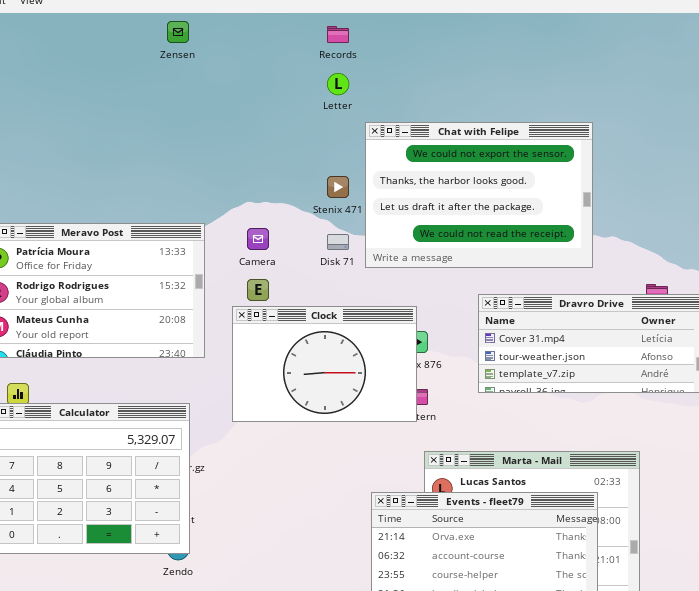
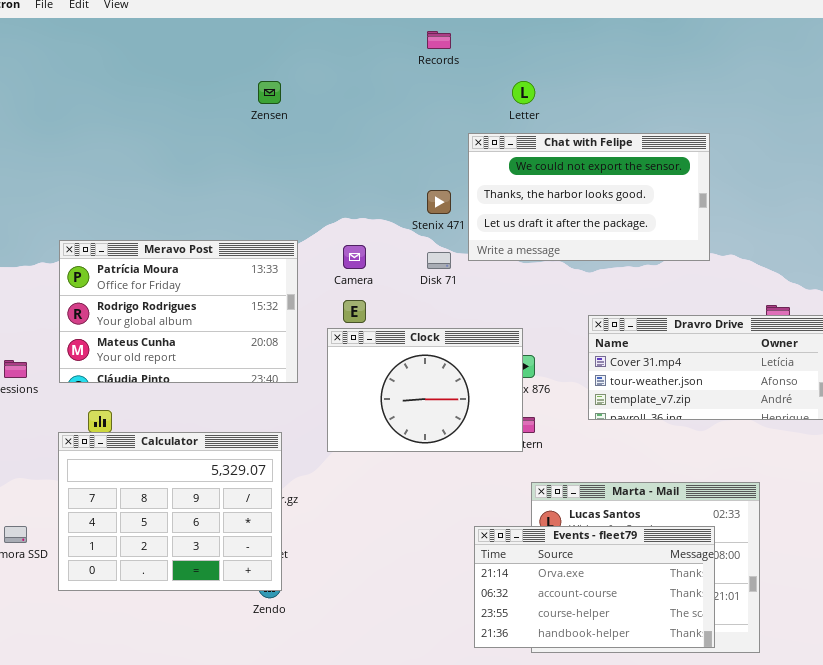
Zensen: [167,21,189,43] -> [258,81,281,104], moved
Letter: [327,73,349,95] -> [512,81,535,104], moved
Chat with Felipe: [365,122,593,268] -> [468,133,710,261], resized

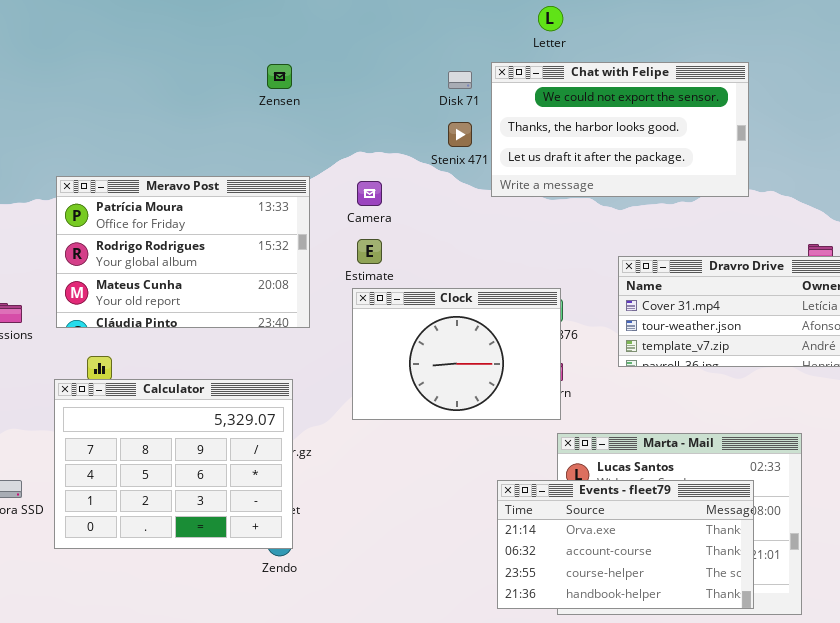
Zensen: [258,81,281,104] -> [267,64,292,89], moved
Disk 71: [427,252,451,269] -> [448,71,472,89], moved
Clock: [327,328,523,452] -> [352,288,561,420], moved

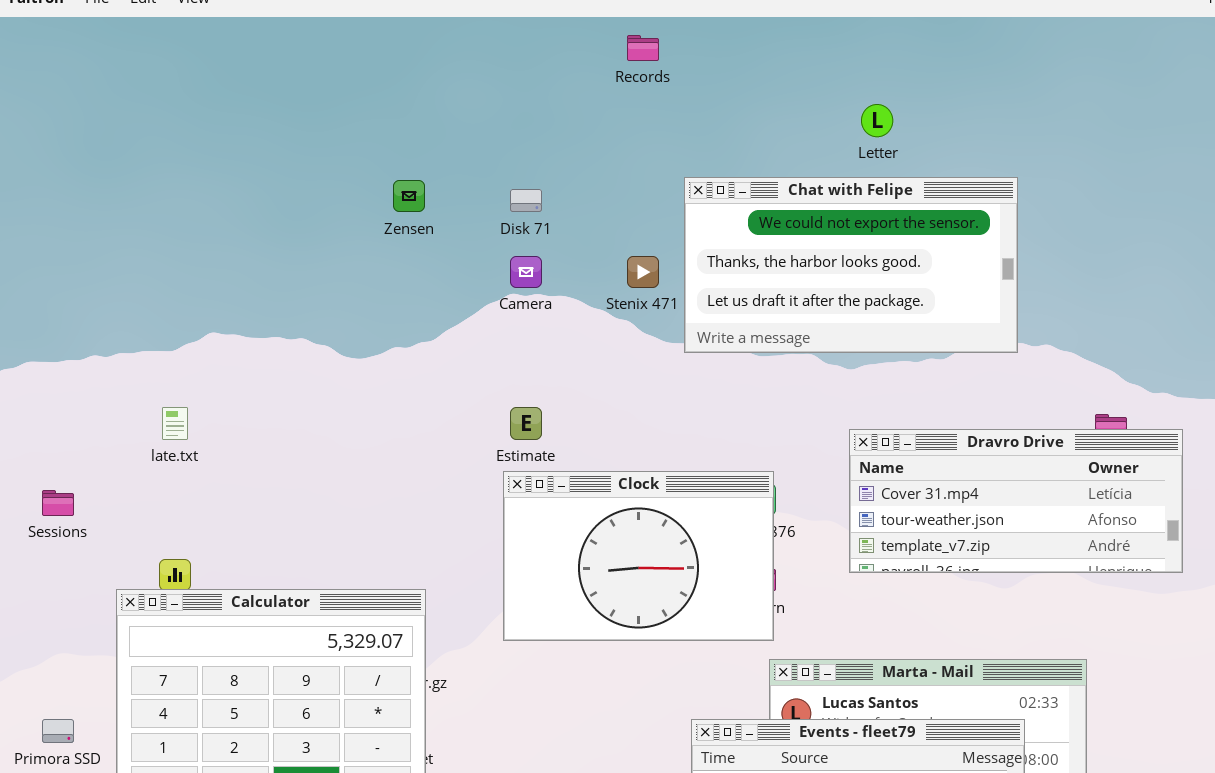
Letter: [538,6,563,31] -> [861,104,893,137], moved
Disk 71: [448,71,472,89] -> [510,189,542,212], moved
Meravo Post: [56,176,310,328] -> none, closed
Camera: [357,181,382,206] -> [510,256,542,288], moved

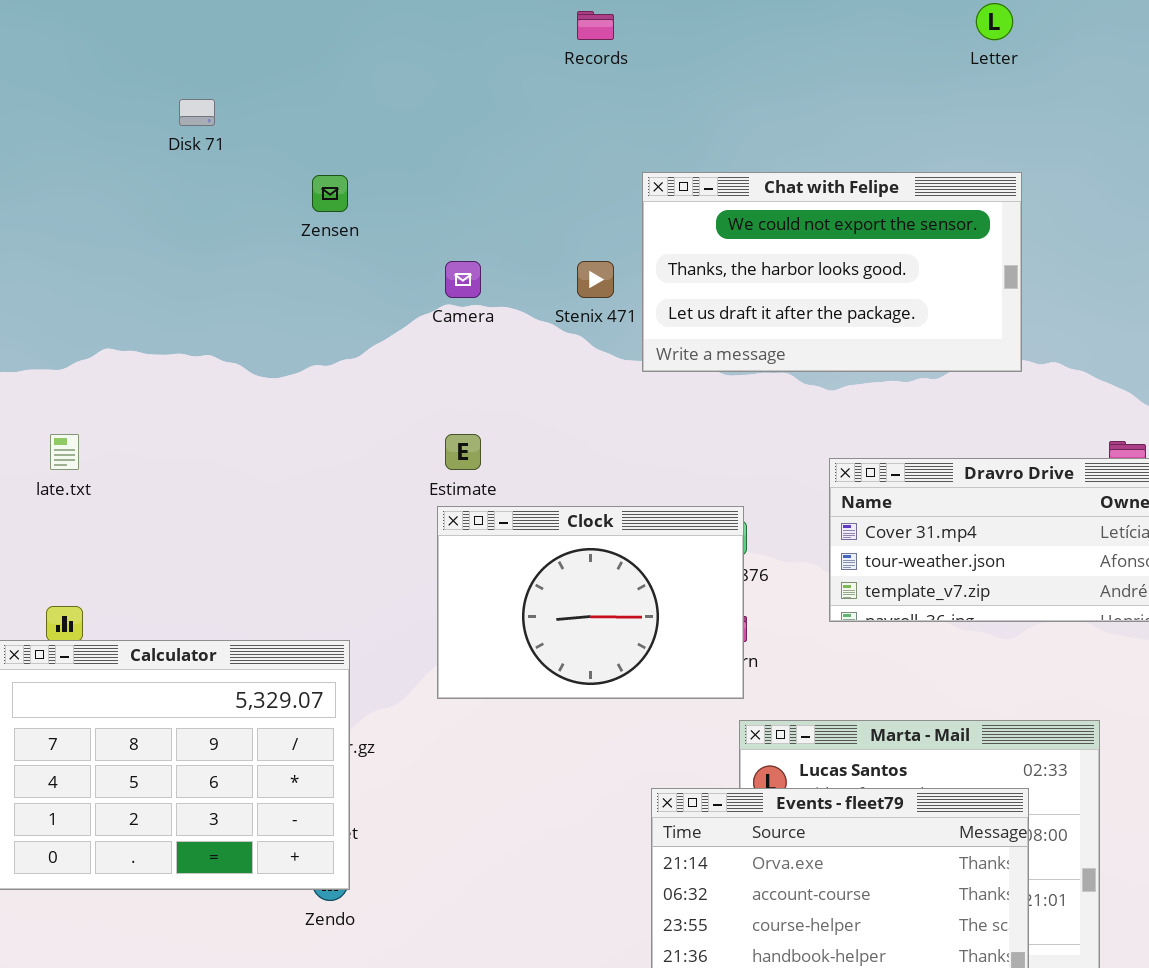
Letter: [861,104,893,137] -> [976,3,1013,40], moved
Disk 71: [510,189,542,212] -> [179,99,215,126], moved

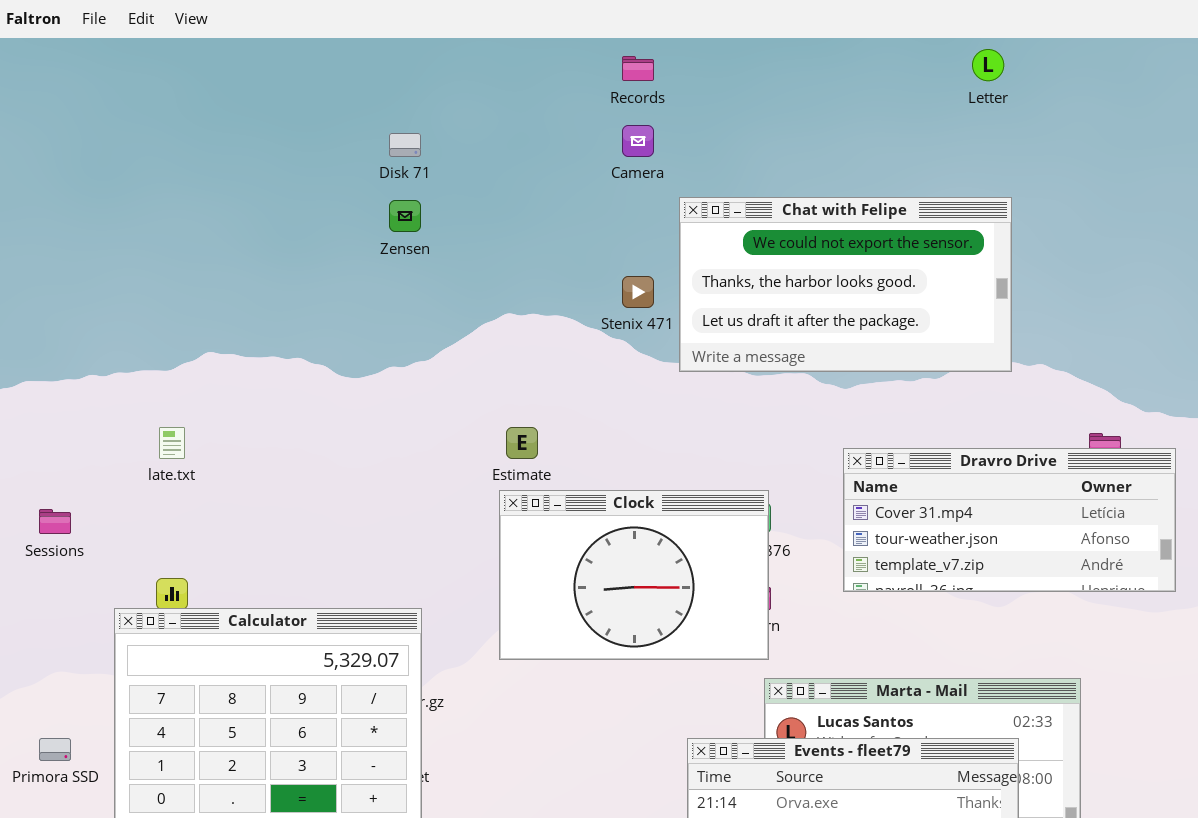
Disk 71: [179,99,215,126] -> [389,133,421,157], moved
Camera: [445,261,481,298] -> [622,125,654,157], moved

